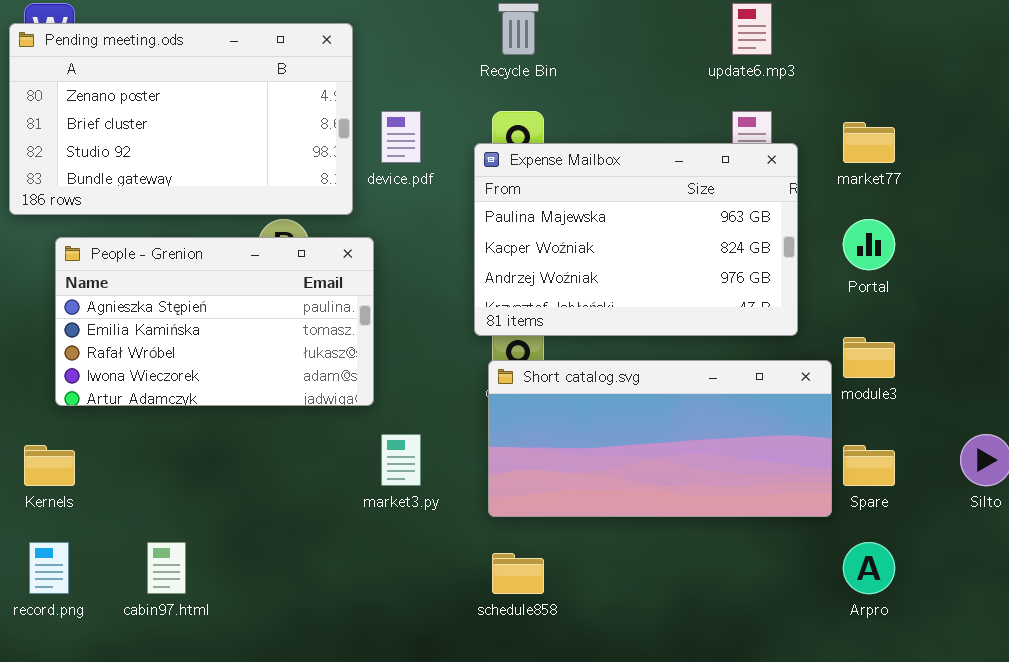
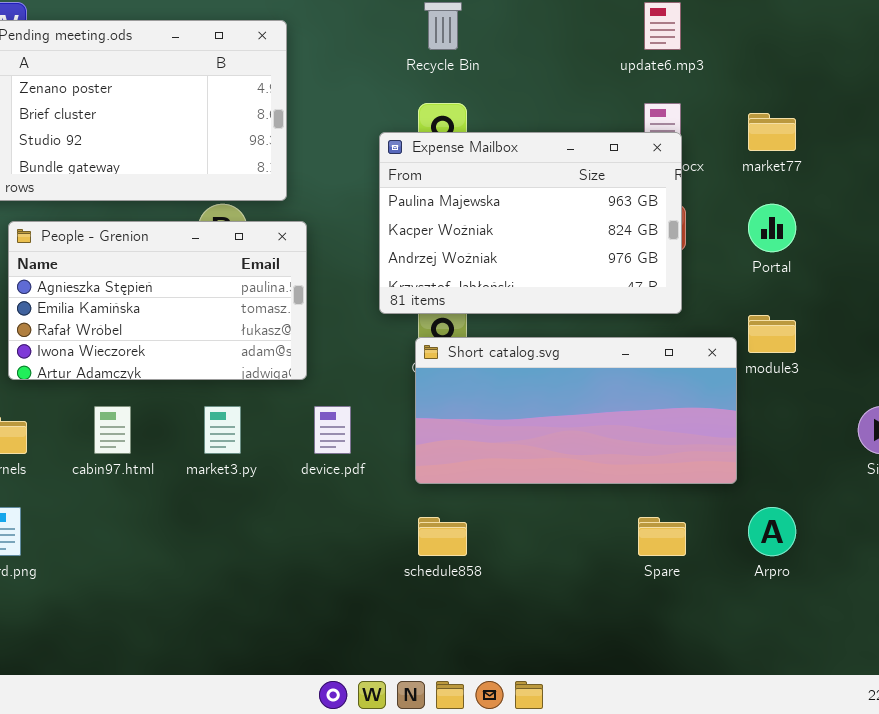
device.pdf: [381,111,421,163] -> [314,406,351,454], moved
Expense Mailbox: [474,143,798,336] -> [379,132,682,314], moved
market3.py: [381,434,421,486] -> [204,406,241,454], moved
Spare: [843,445,895,486] -> [638,517,686,556], moved
cabin97.html: [147,542,186,594] -> [94,406,131,454], moved

